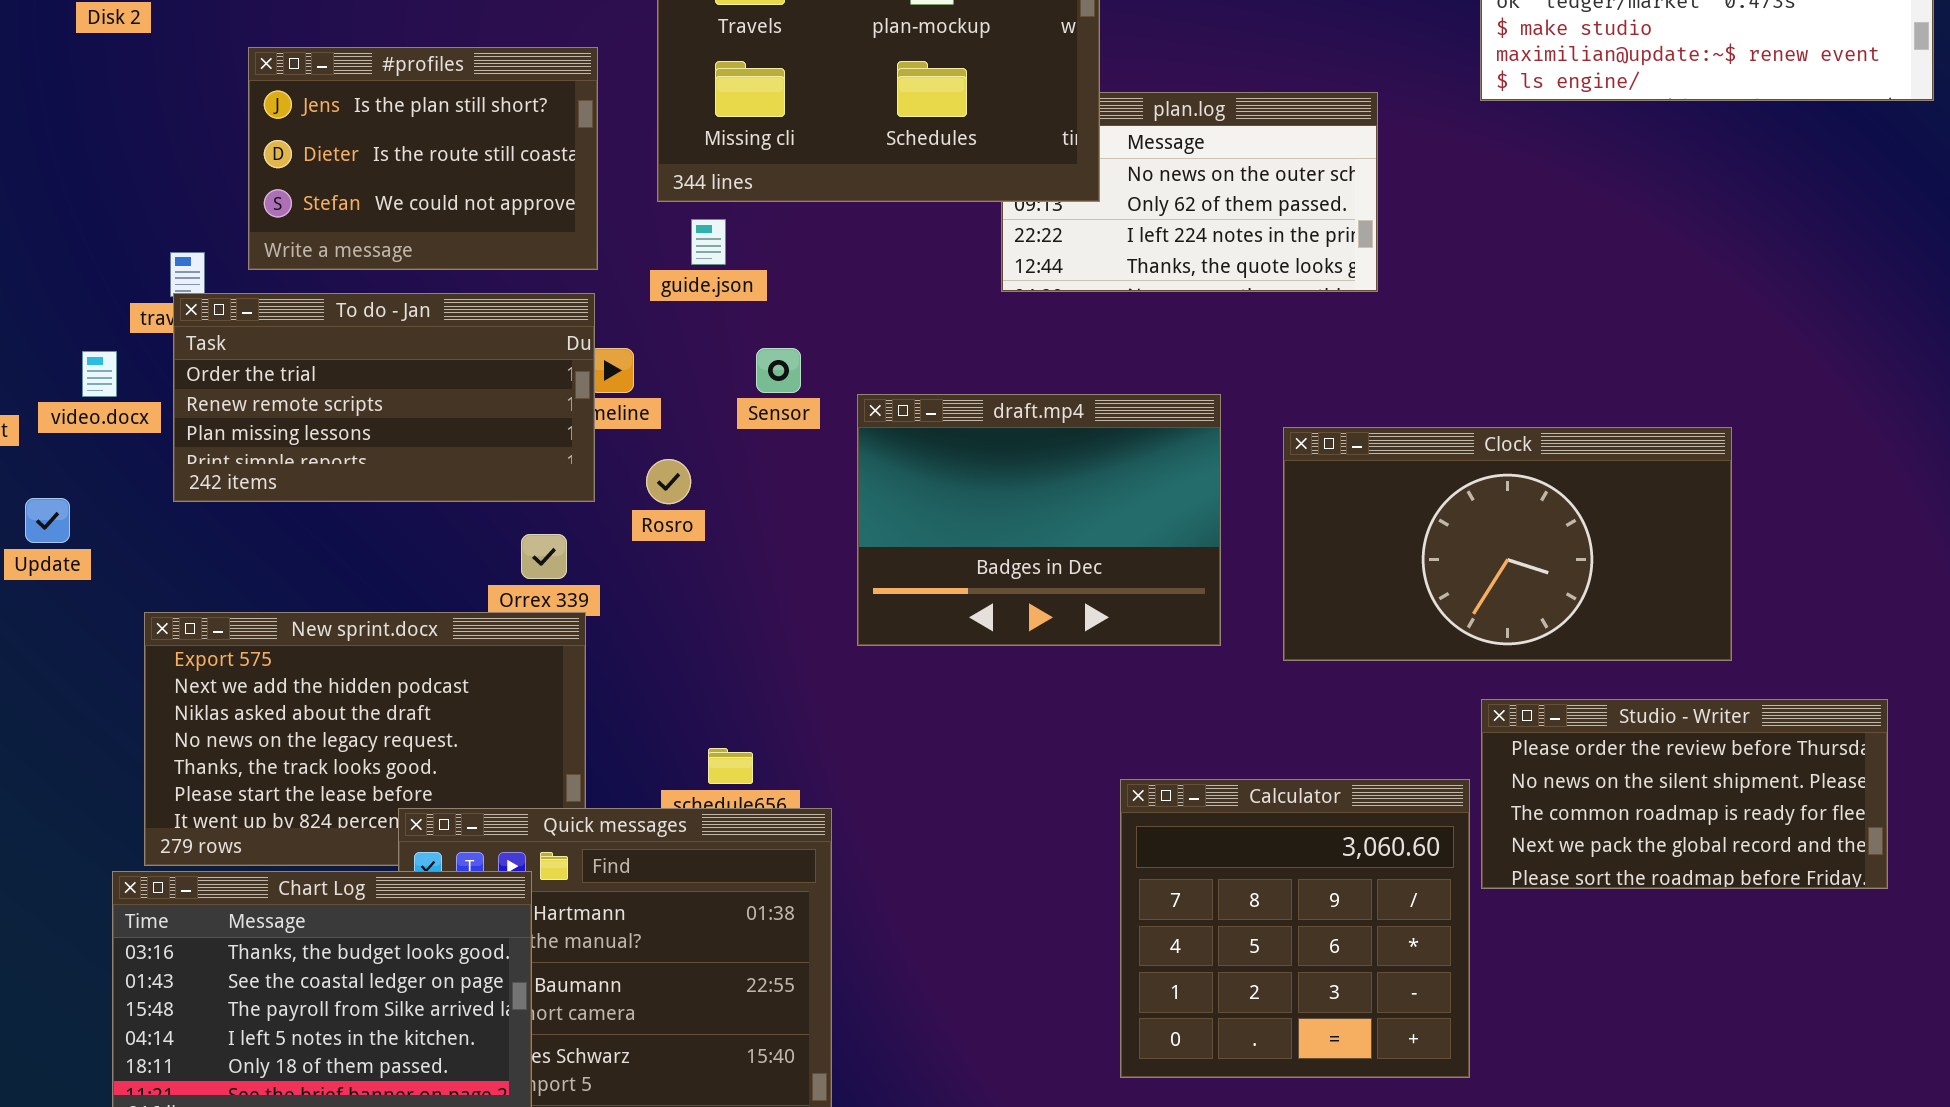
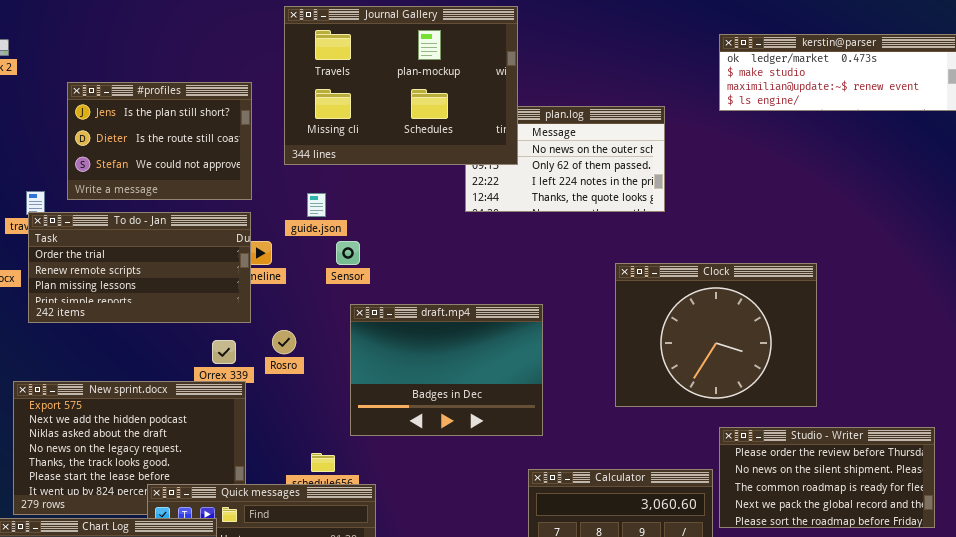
guide.json: [691,219,726,265] -> [307,193,326,217], moved
draft.mp4: [857,394,1221,646] -> [350,304,543,436], moved
Clock: [1283,427,1732,661] -> [615,263,817,407], resized
Rosro: [646,459,691,504] -> [272,330,296,354], moved

